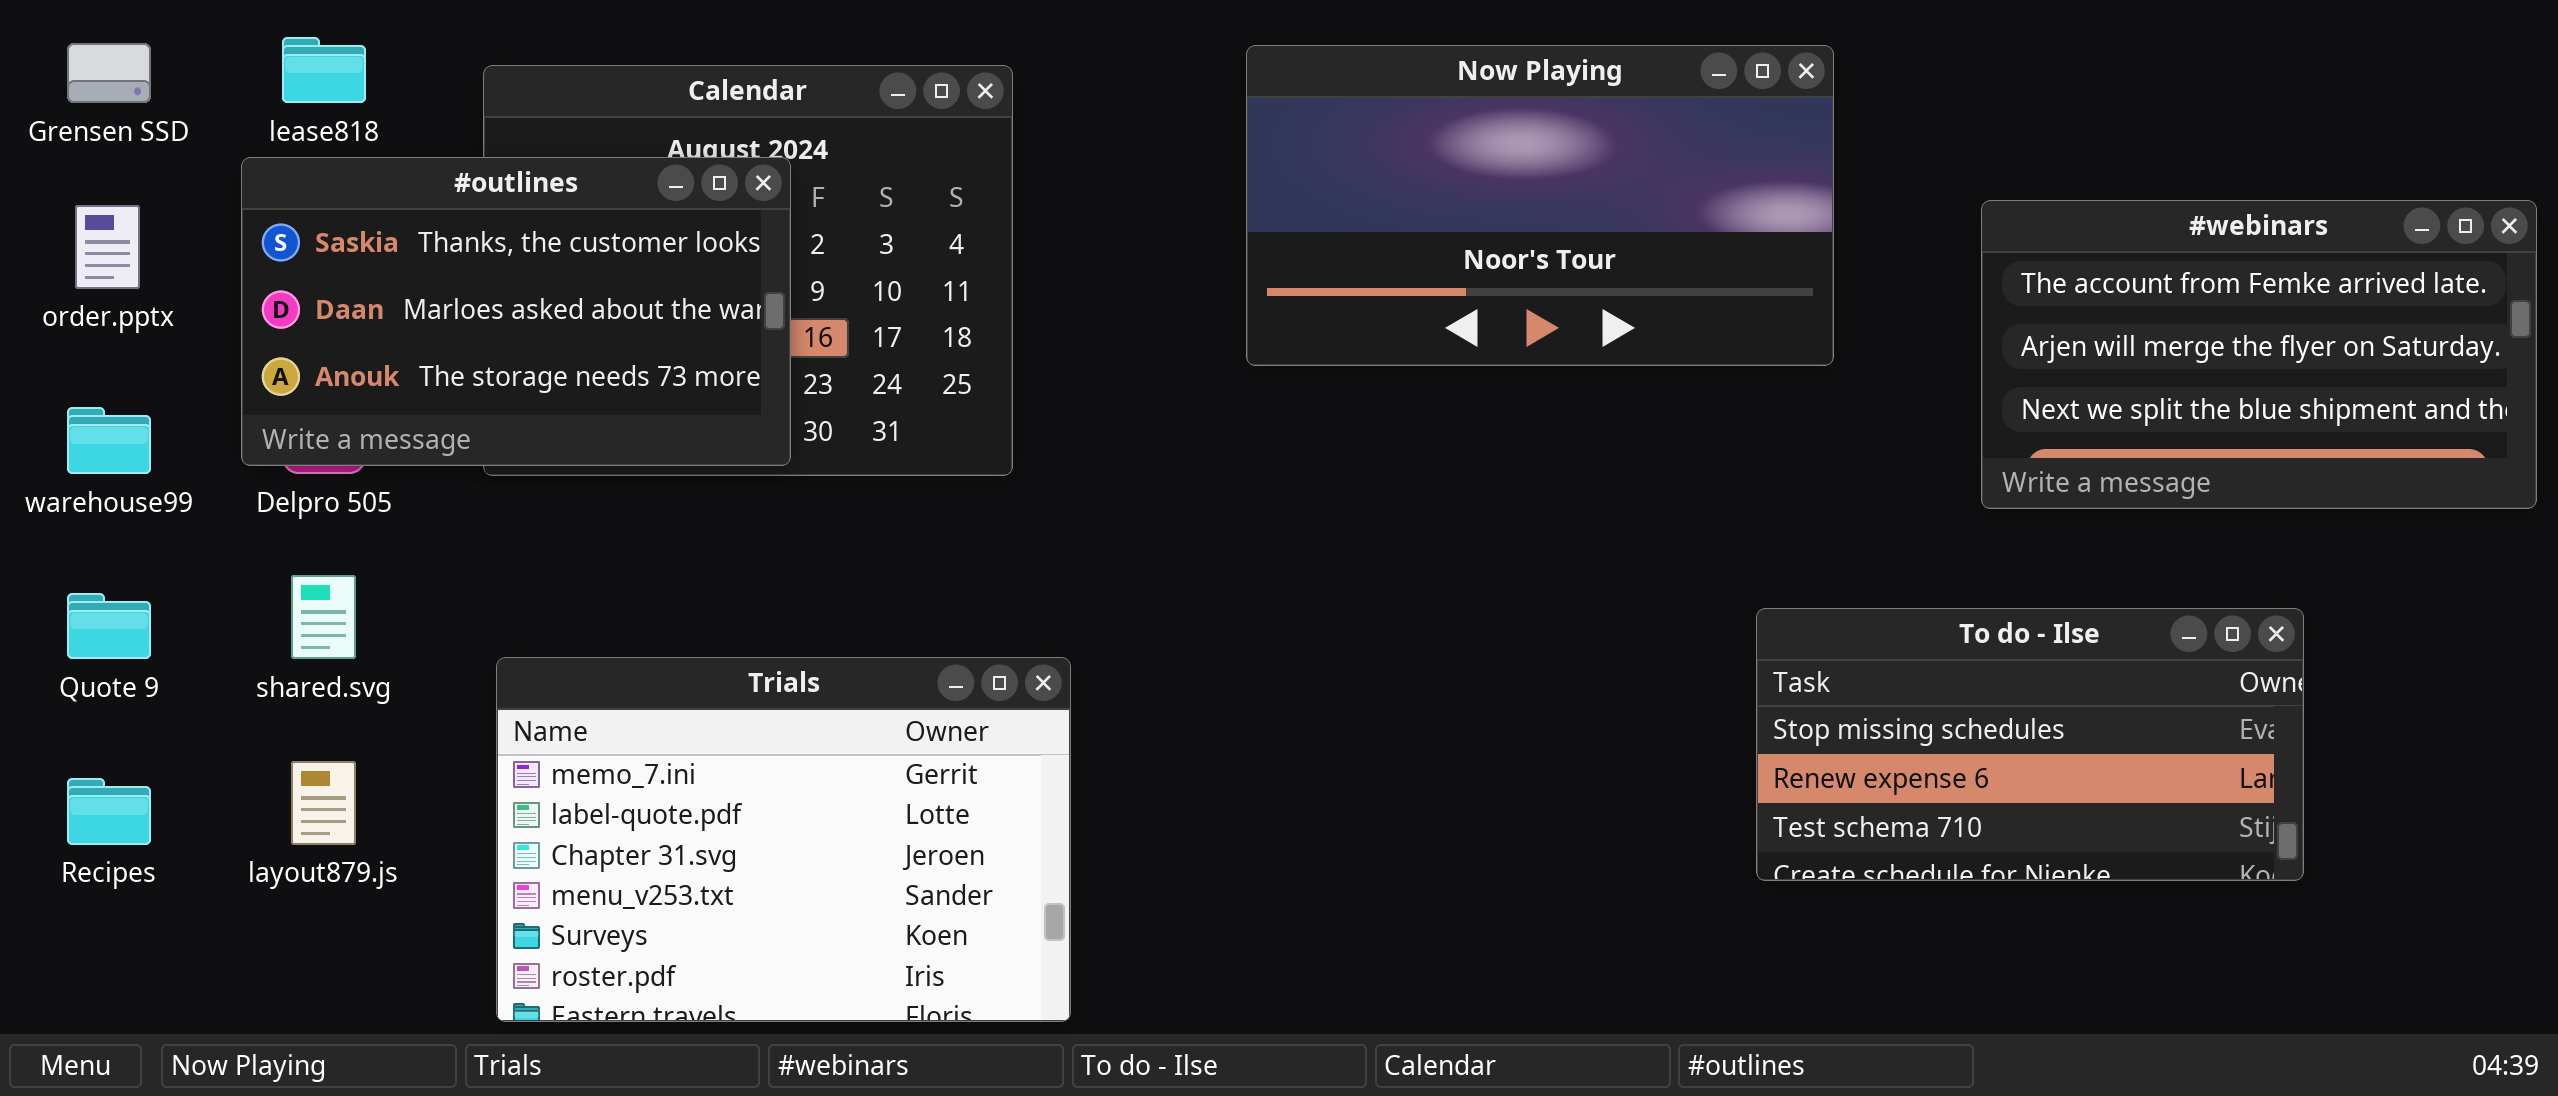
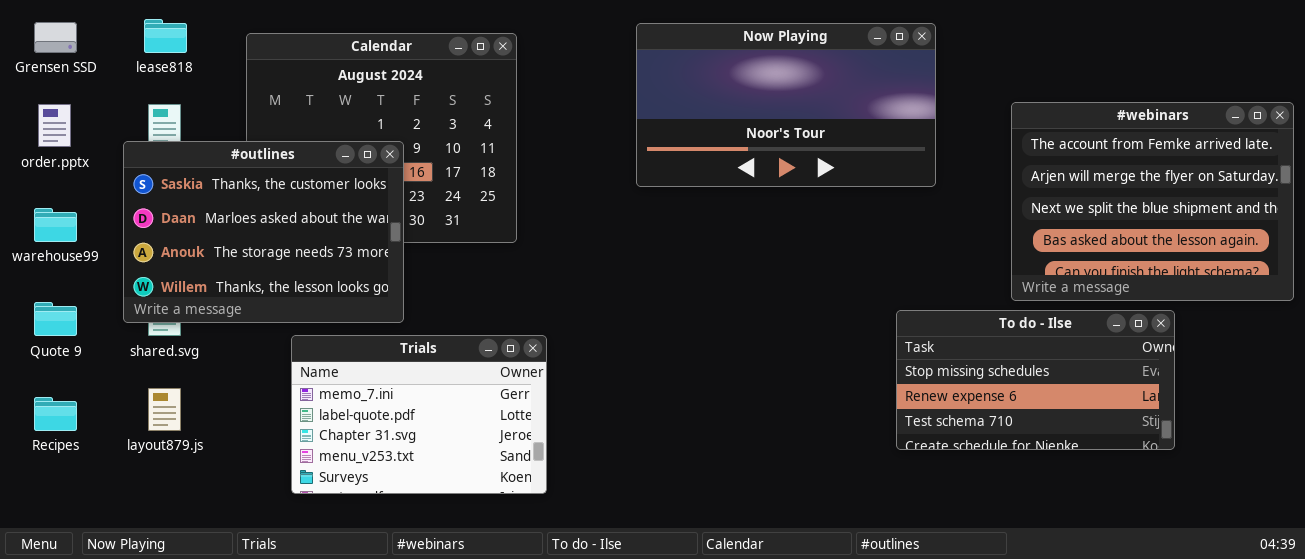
#outlines: [241,157,791,466] -> [123,141,404,323], moved, resized
#webinars: [1981,200,2537,509] -> [1011,102,1294,301], resized
Trials: [496,657,1071,1022] -> [291,335,547,494], resized

